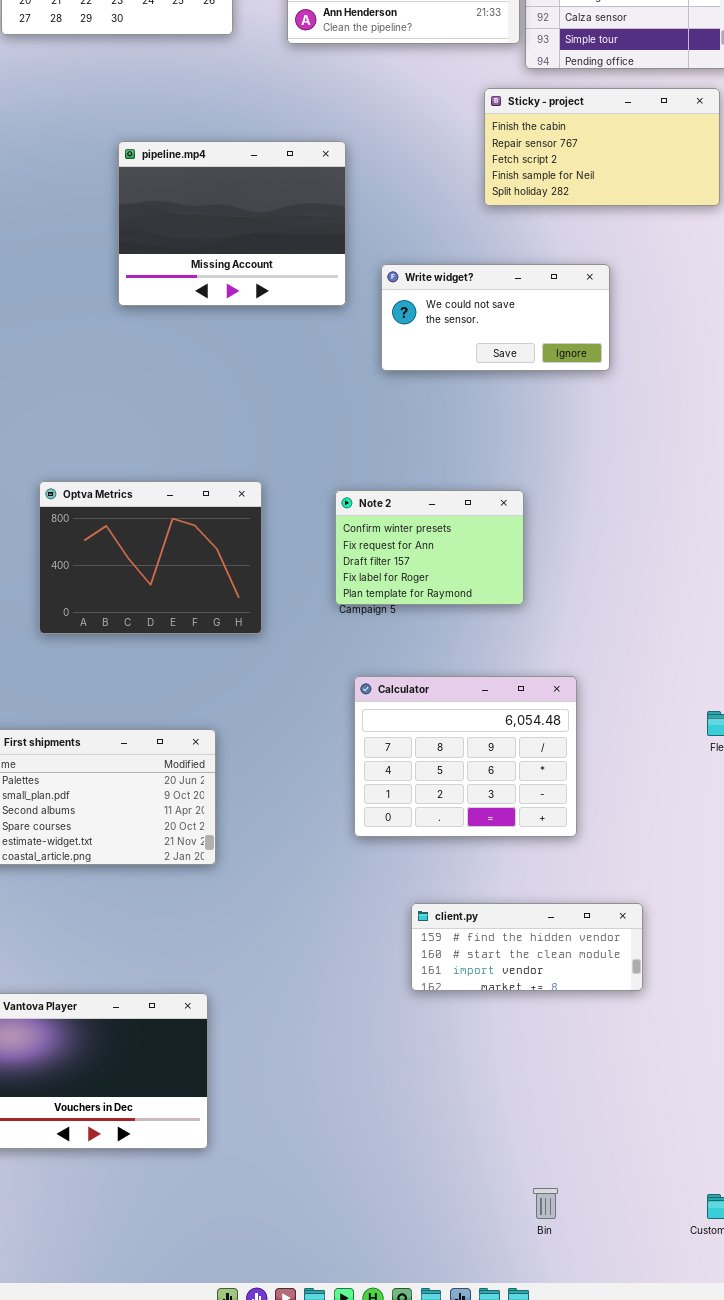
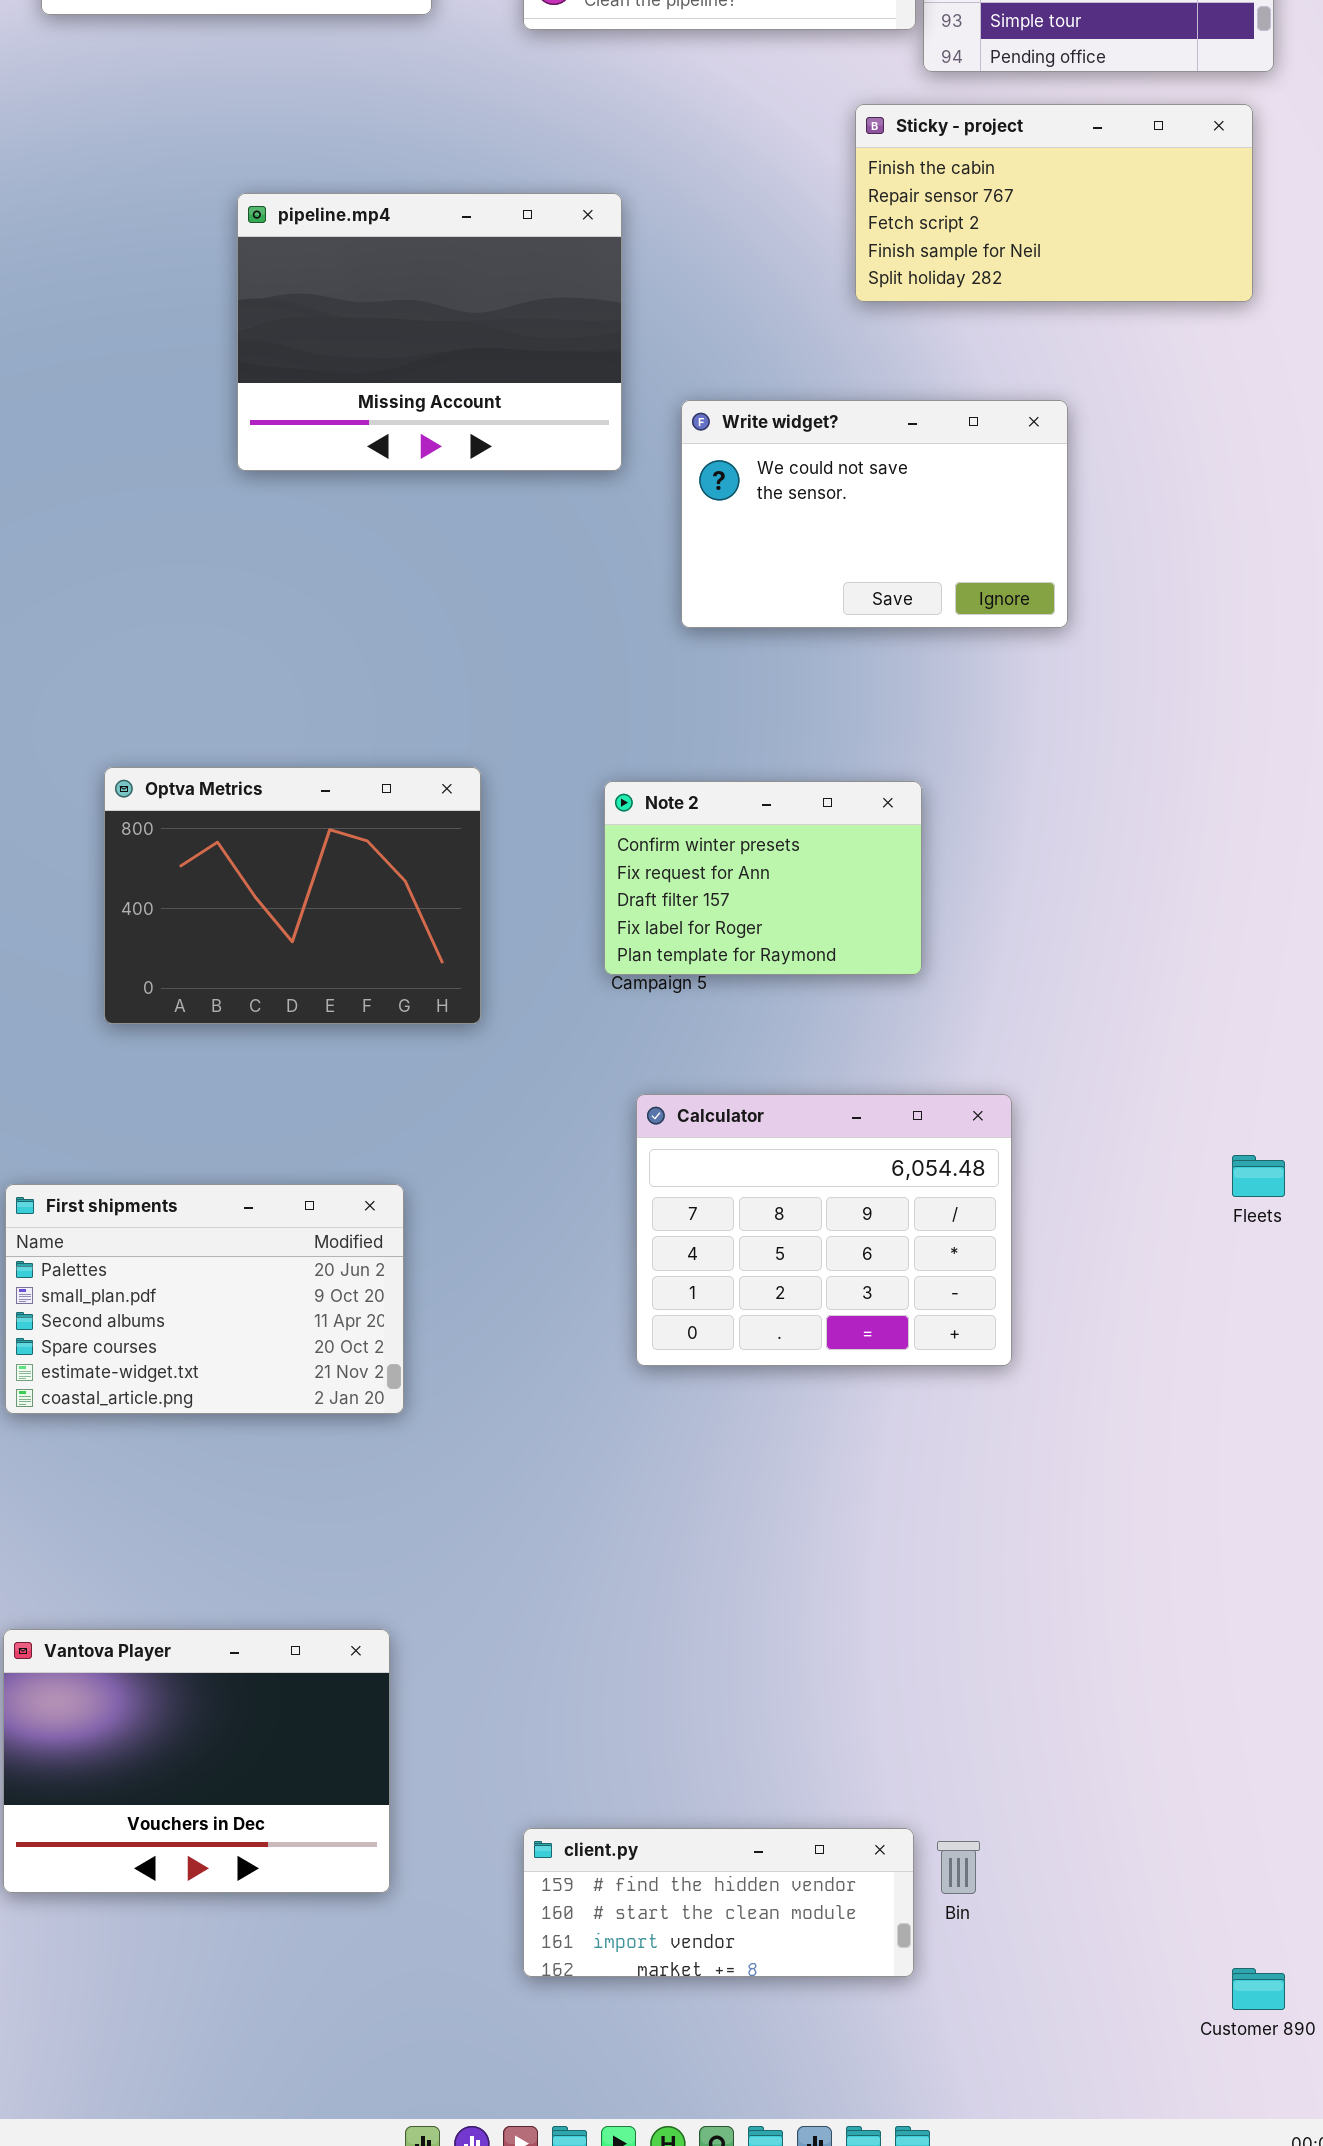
Write widget?: [381,264,610,371] -> [681,400,1068,628], resized
client.py: [411,903,643,991] -> [523,1828,914,1977], moved
Bin: [533,1188,558,1219] -> [937,1841,980,1894], moved

